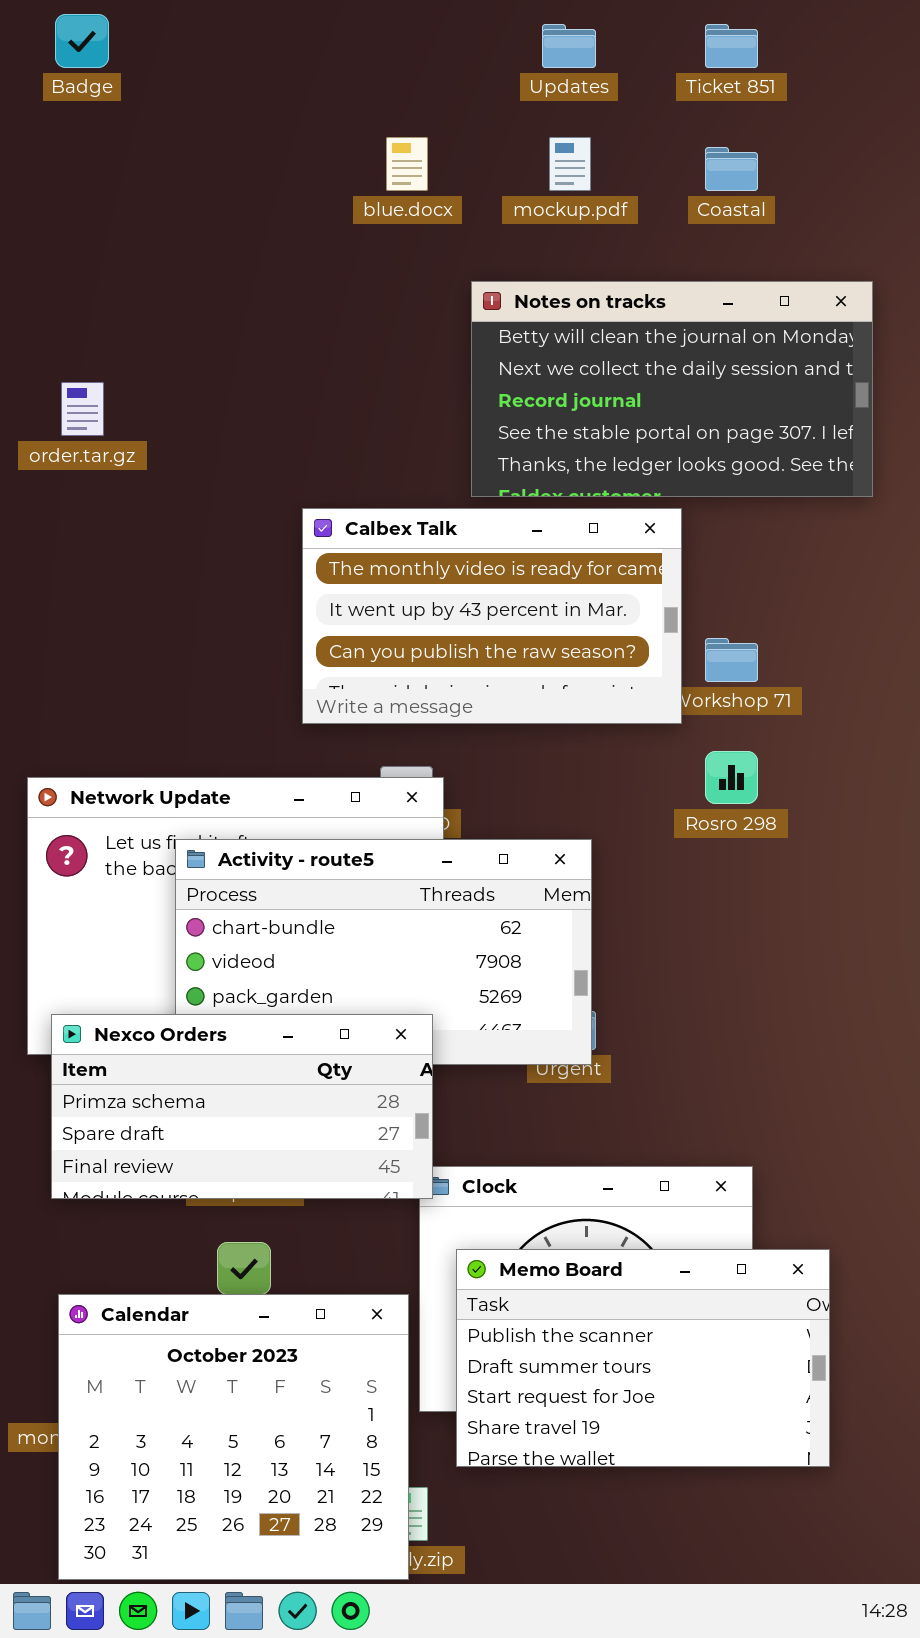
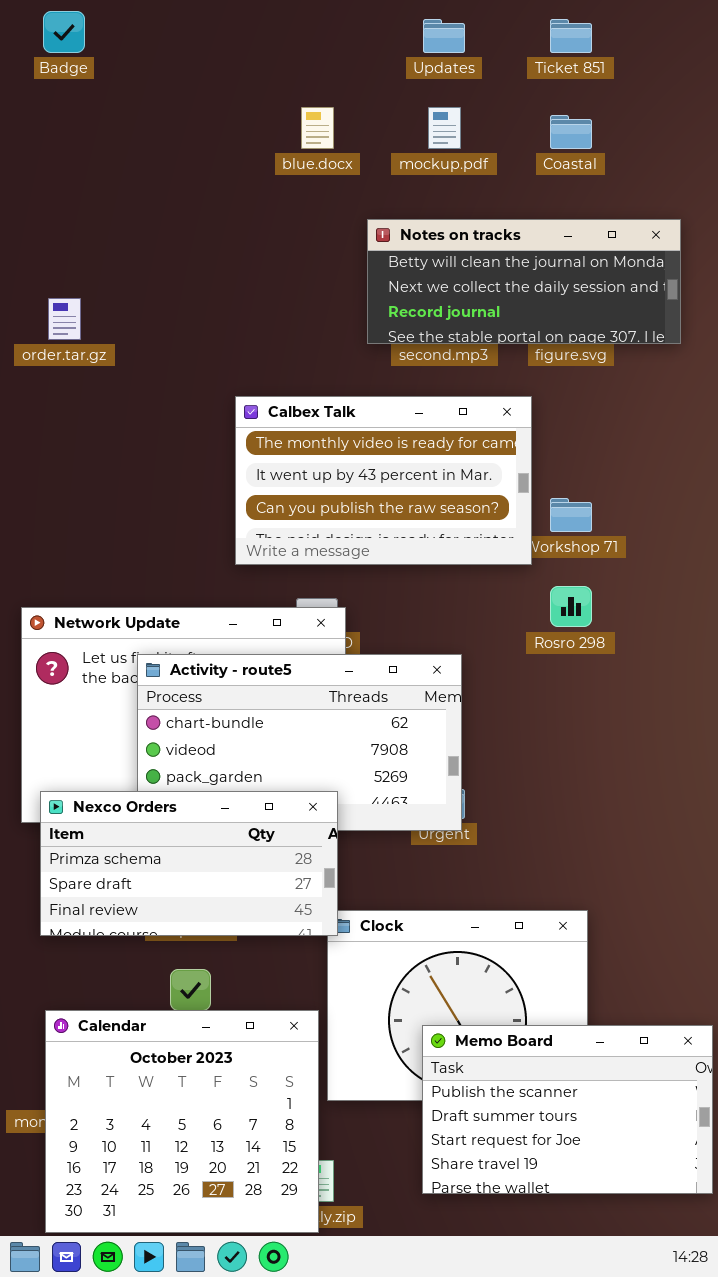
Notes on tracks: [471,281,873,497] -> [367,219,681,344], resized
Memo Board: [456,1249,830,1467] -> [422,1025,713,1194], moved

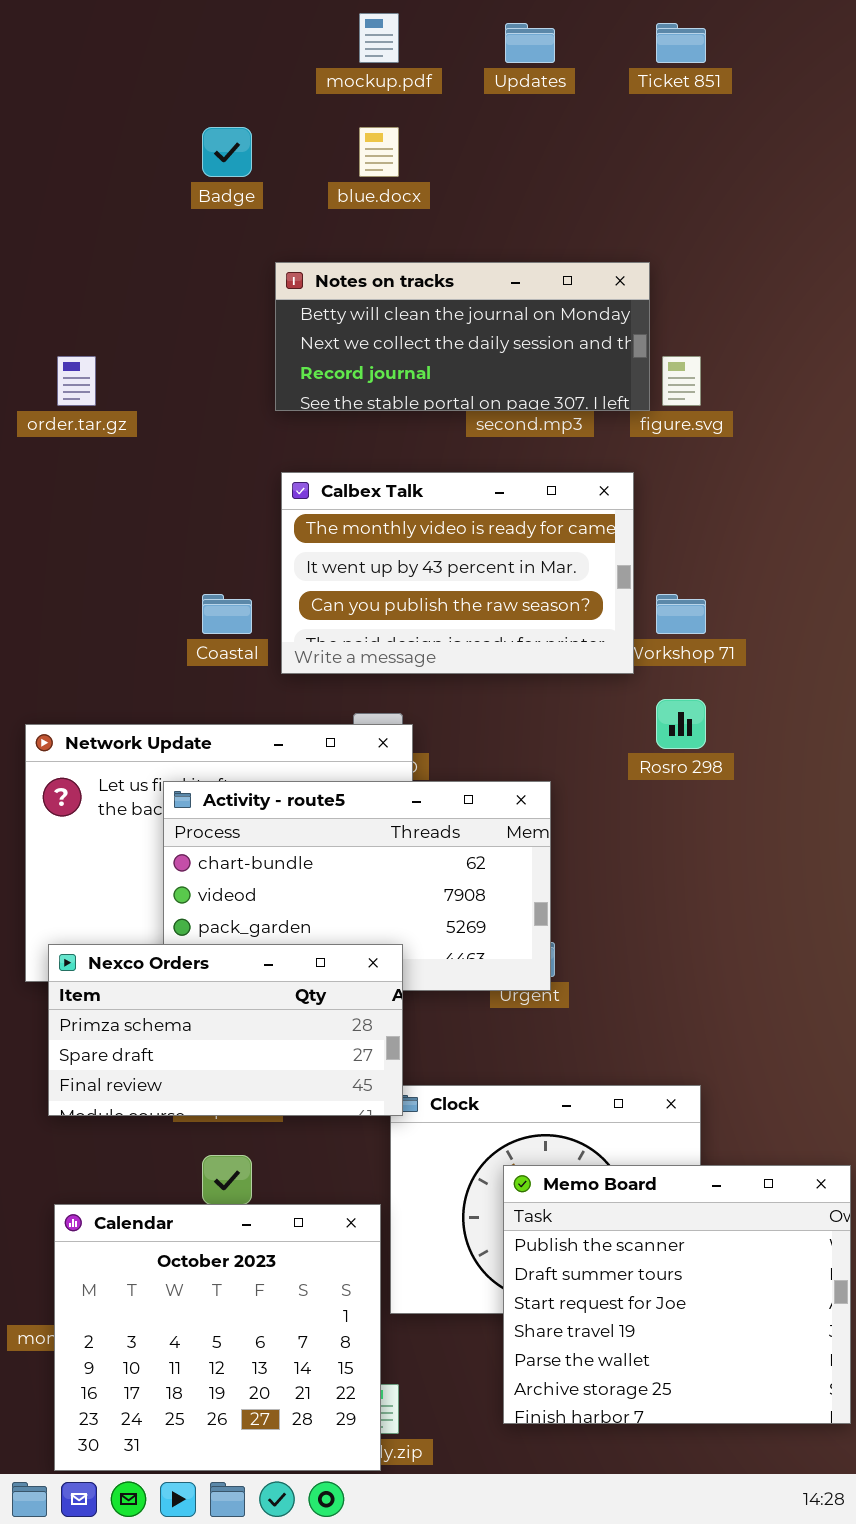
Badge: [43,11,85,53] -> [202,127,252,177], moved
mockup.pdf: [428,107,461,149] -> [359,13,399,63], moved
Coastal: [550,115,592,149] -> [202,594,252,634], moved
Notes on tracks: [367,219,681,344] -> [275,262,650,411], moved
Memo Board: [422,1025,713,1194] -> [503,1165,851,1424], resized

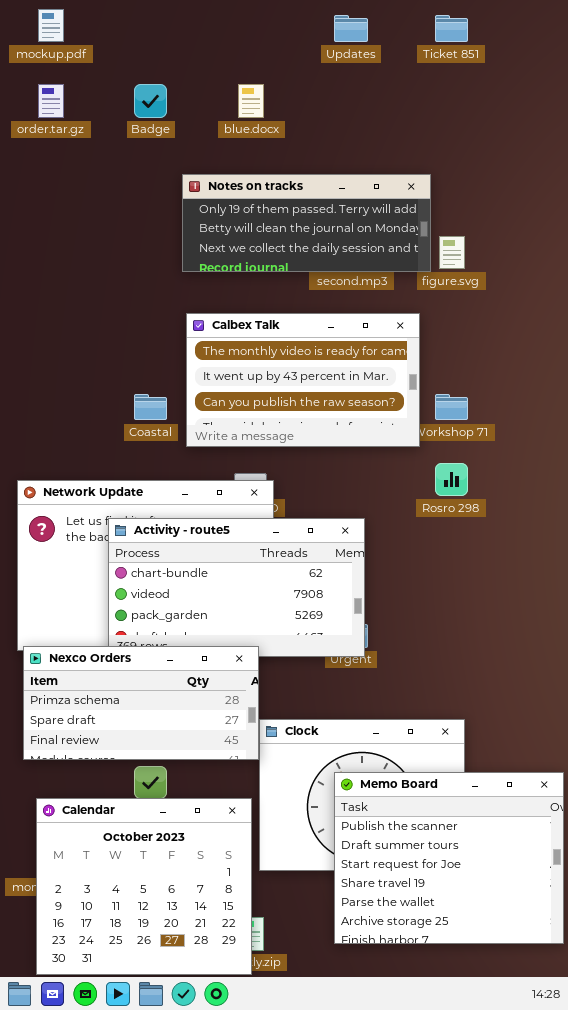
mockup.pdf: [359,13,399,63] -> [38,9,64,42], moved
Notes on tracks: [275,262,650,411] -> [182,174,431,272], scrolled up 1 row
order.tar.gz: [57,356,96,406] -> [38,84,64,118], moved
Nexco Orders: [48,944,403,1116] -> [23,646,259,760], moved

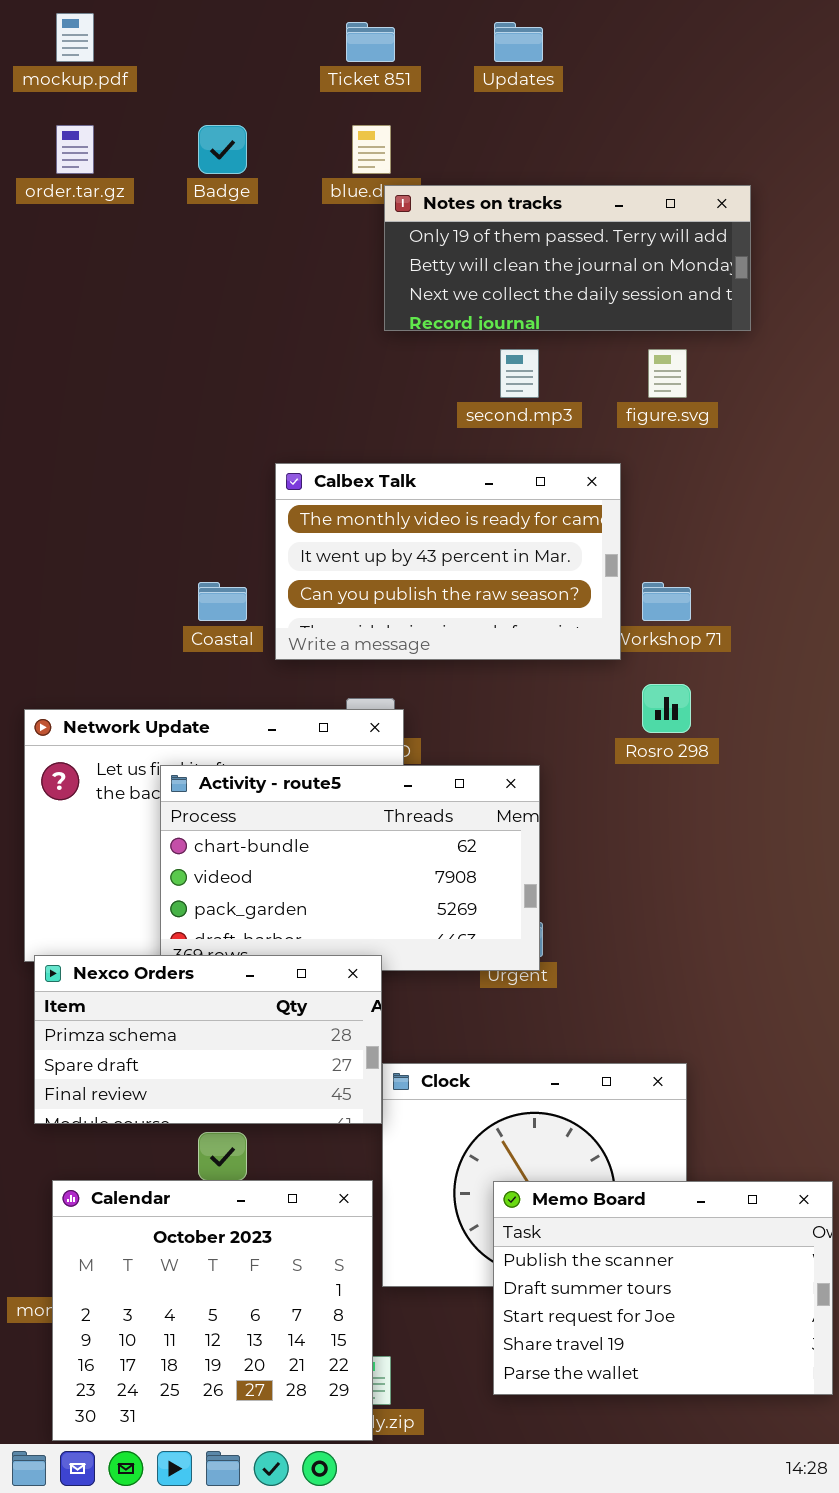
Ticket 851: [435,15,468,42] -> [346,22,395,62], moved
Notes on tracks: [182,174,431,272] -> [384,185,751,331], moved
Memo Board: [334,772,564,944] -> [493,1181,833,1395], resized

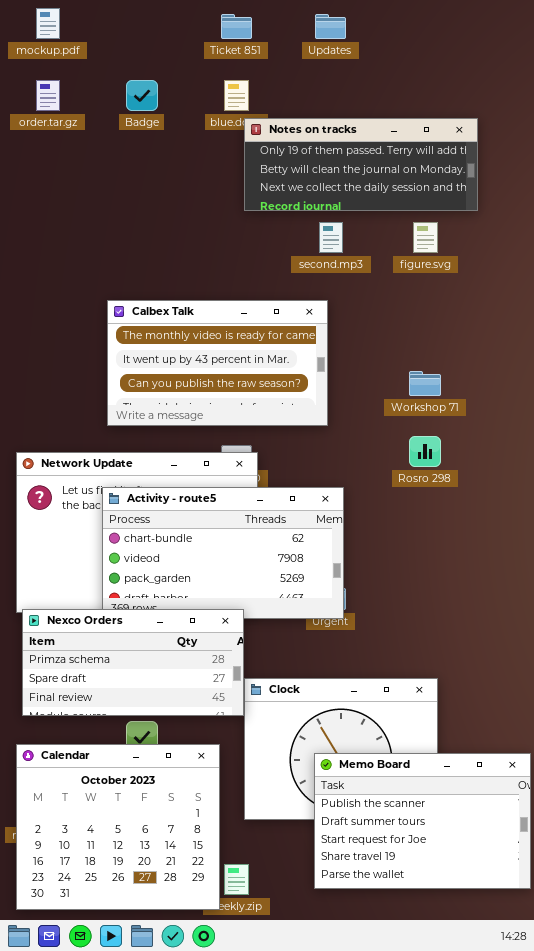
Calbex Talk: [275,463,621,660] -> [107,300,328,426], moved
Calendar: [52,1180,373,1441] -> [16,744,220,910], moved

